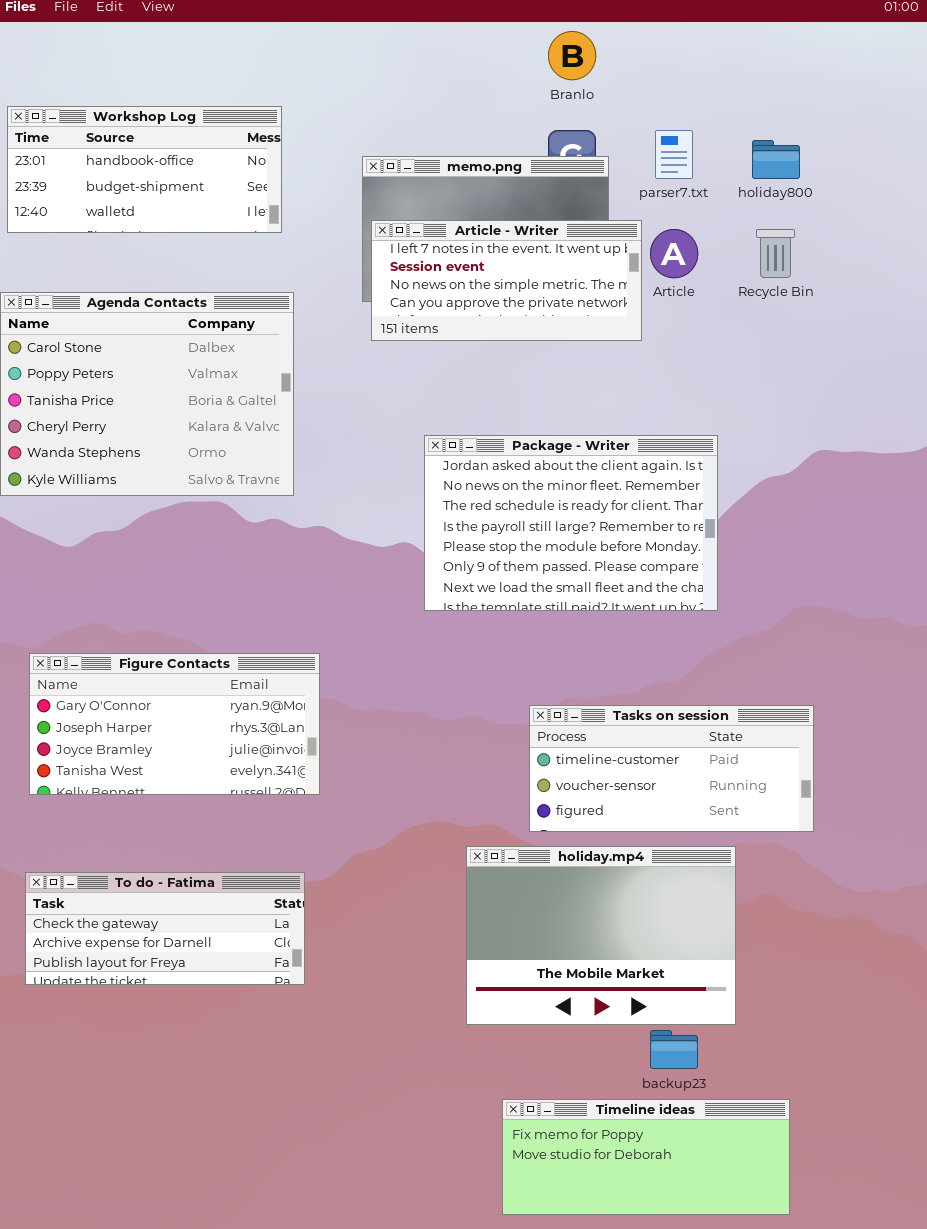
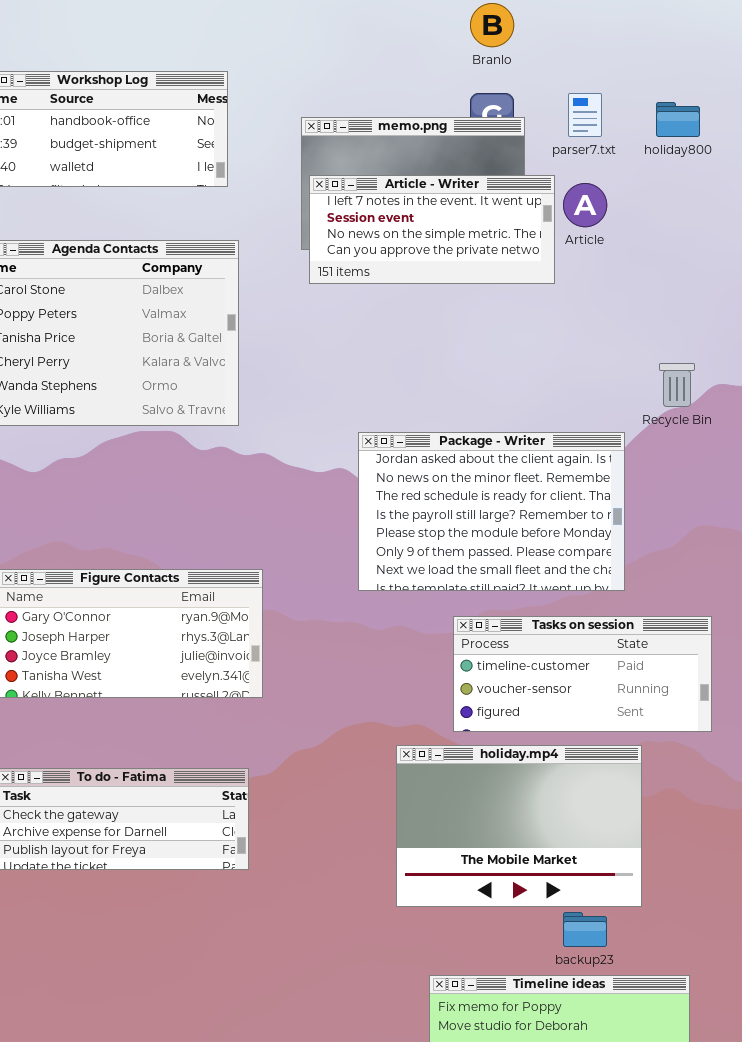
Recycle Bin: [756,229,795,278] -> [659,363,695,407], moved
Package - Writer: [424,435,718,611] -> [358,432,625,591], moved

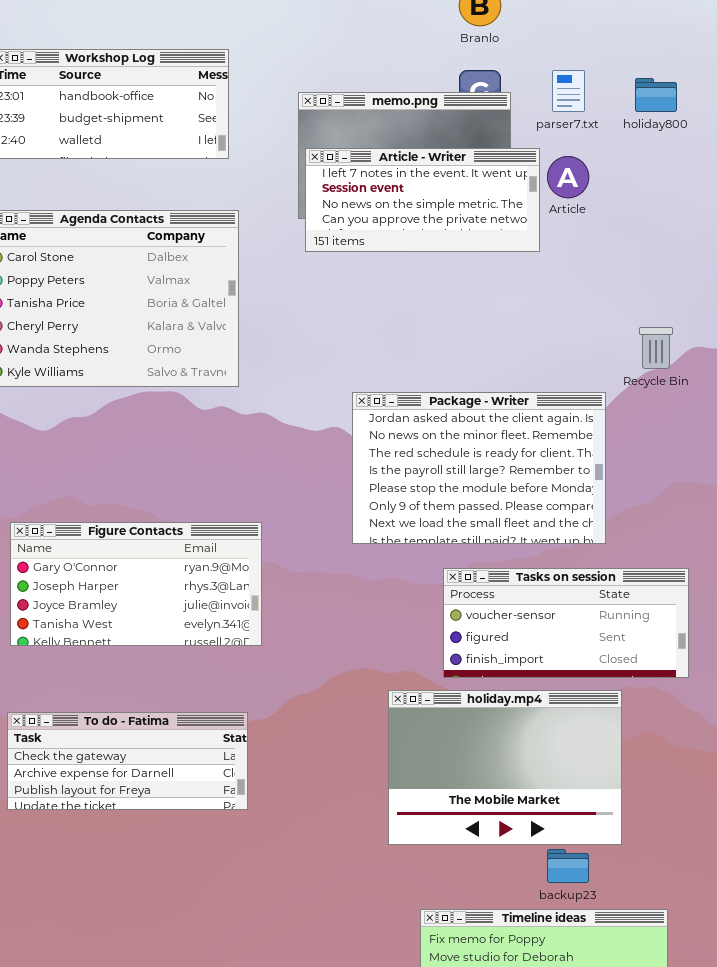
Tasks on session: [453,616,712,732] -> [443,568,689,678], scrolled down 1 row

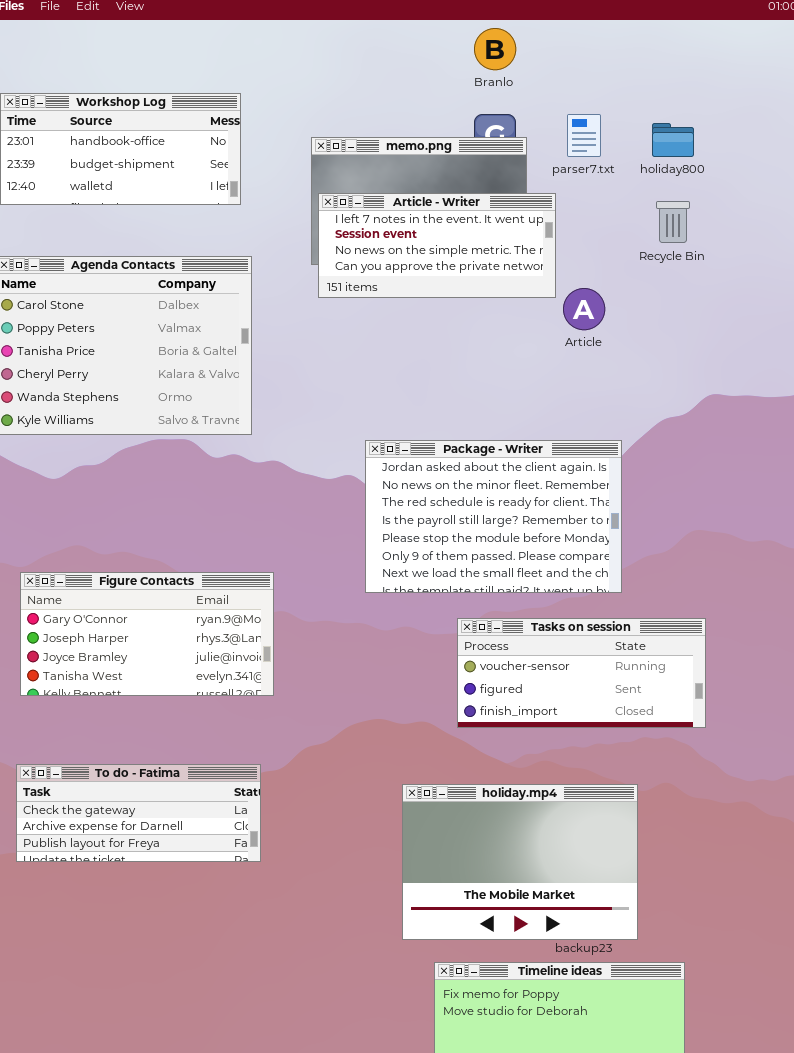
Article: [547,156,589,198] -> [563,288,605,330], moved
Recycle Bin: [639,327,673,369] -> [656,201,690,243], moved
holiday.mp4: [388,690,622,845] -> [402,784,638,940], moved

